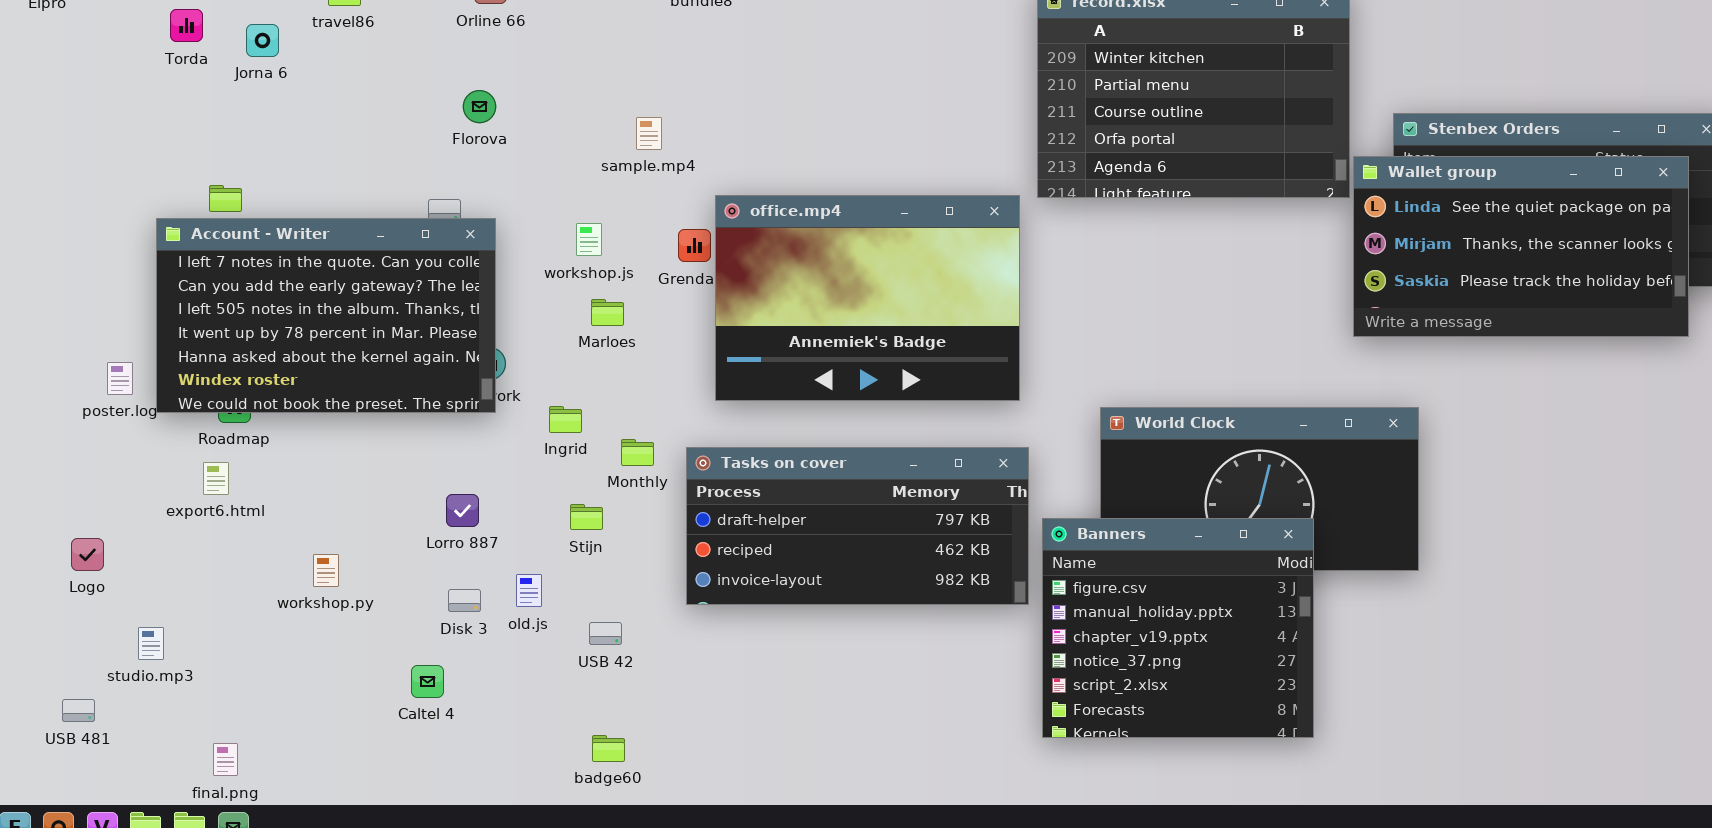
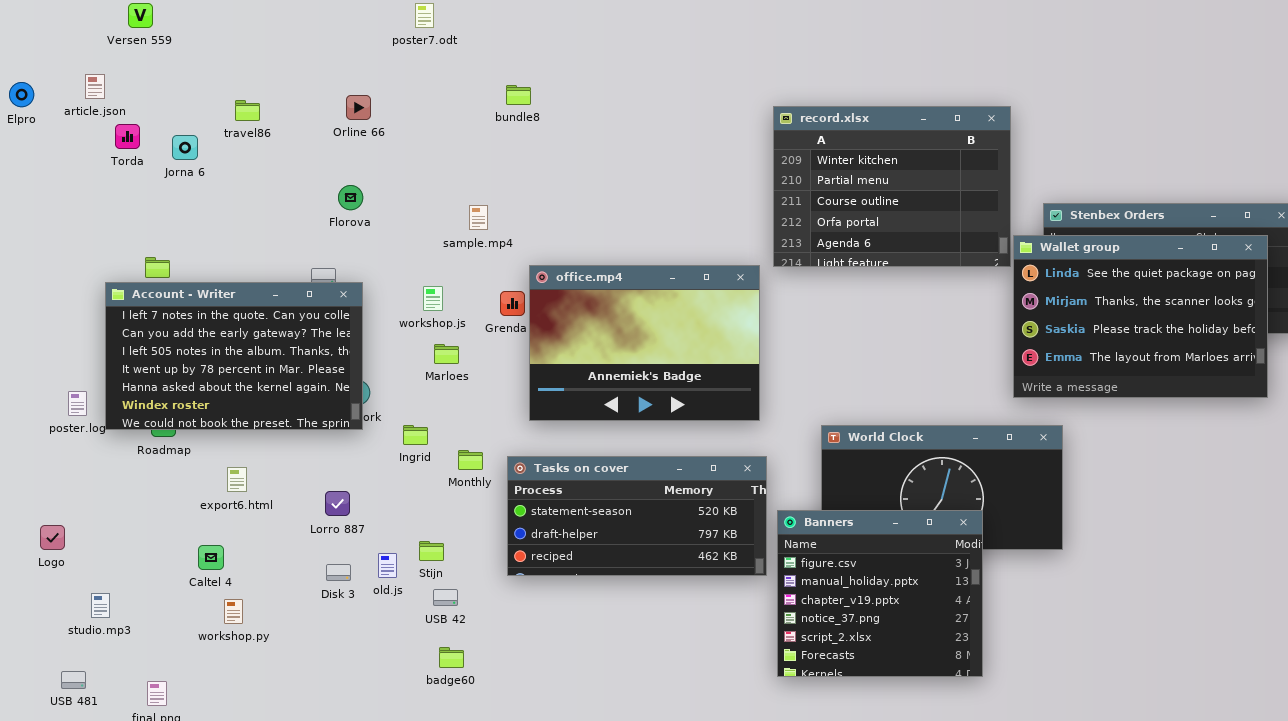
Wallet group: [1353,156,1689,337] -> [1013,235,1268,398], resized
Tasks on cover: [686,447,1029,605] -> [507,456,767,576], scrolled up 1 row
export6.html: [203,462,229,495] -> [227,467,247,492], moved
Stijn: [570,504,603,530] -> [419,541,444,561], moved
workshop.py: [313,554,339,587] -> [224,599,243,624], moved
Caltel 4: [411,665,444,698] -> [198,545,224,570], moved
USB 481: [62,699,95,722] -> [61,671,86,689], moved
badge60: [592,735,625,762] -> [439,647,464,668], moved

